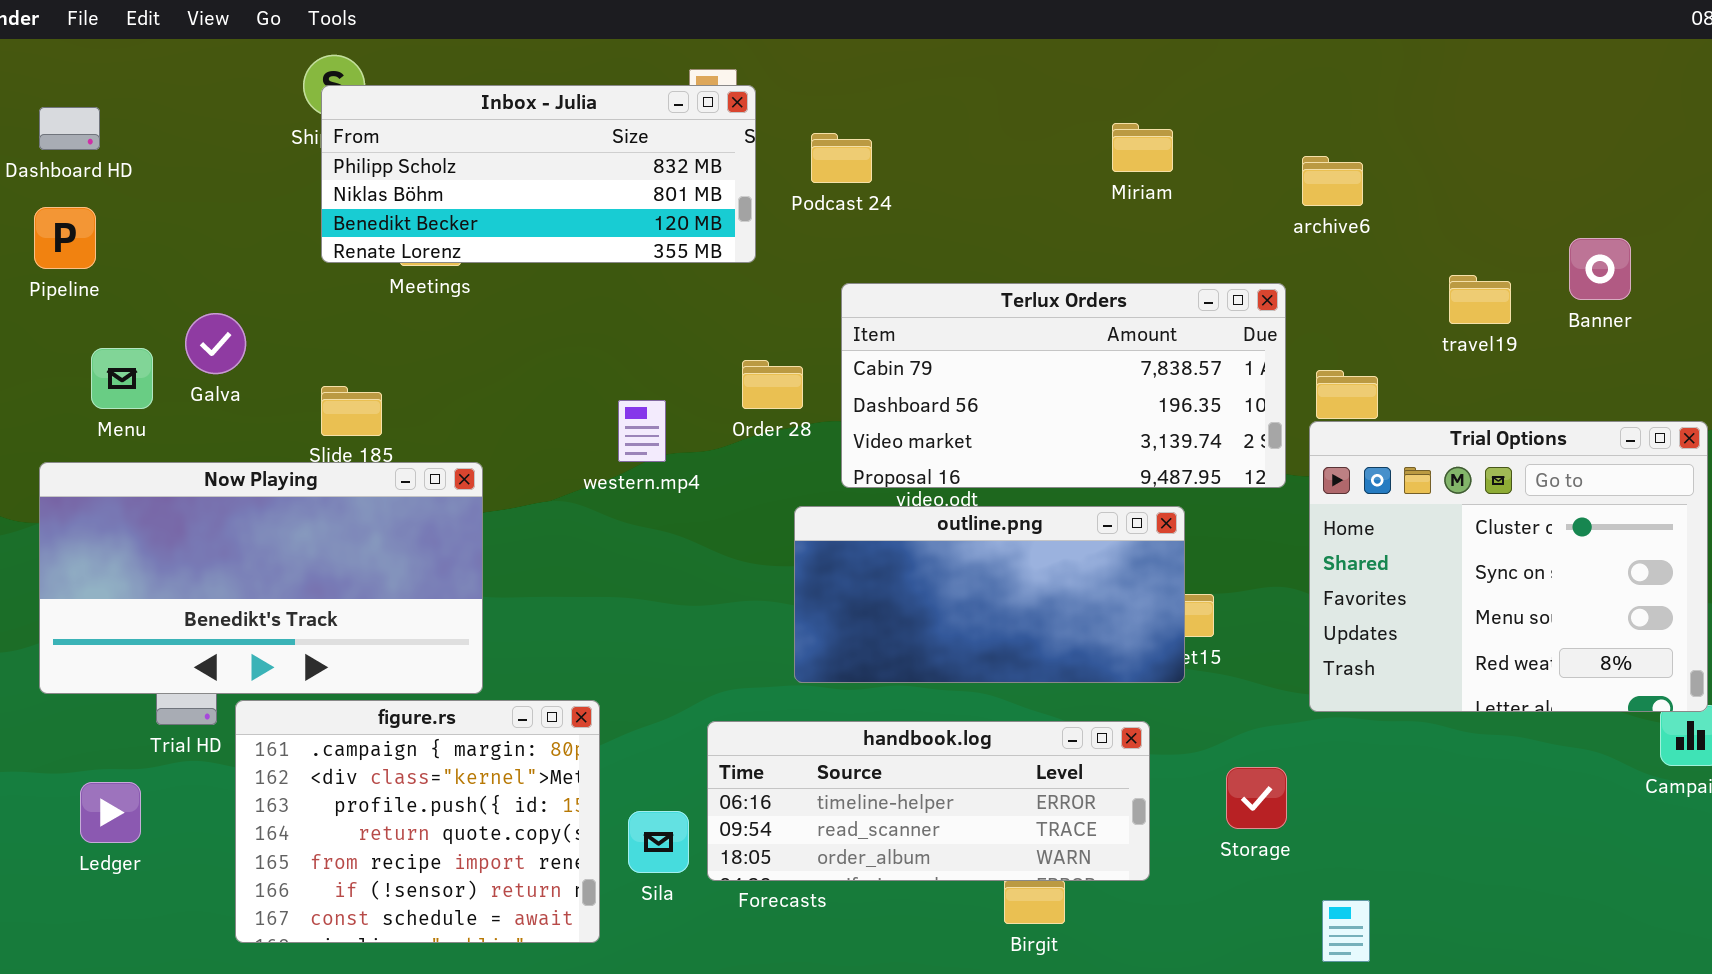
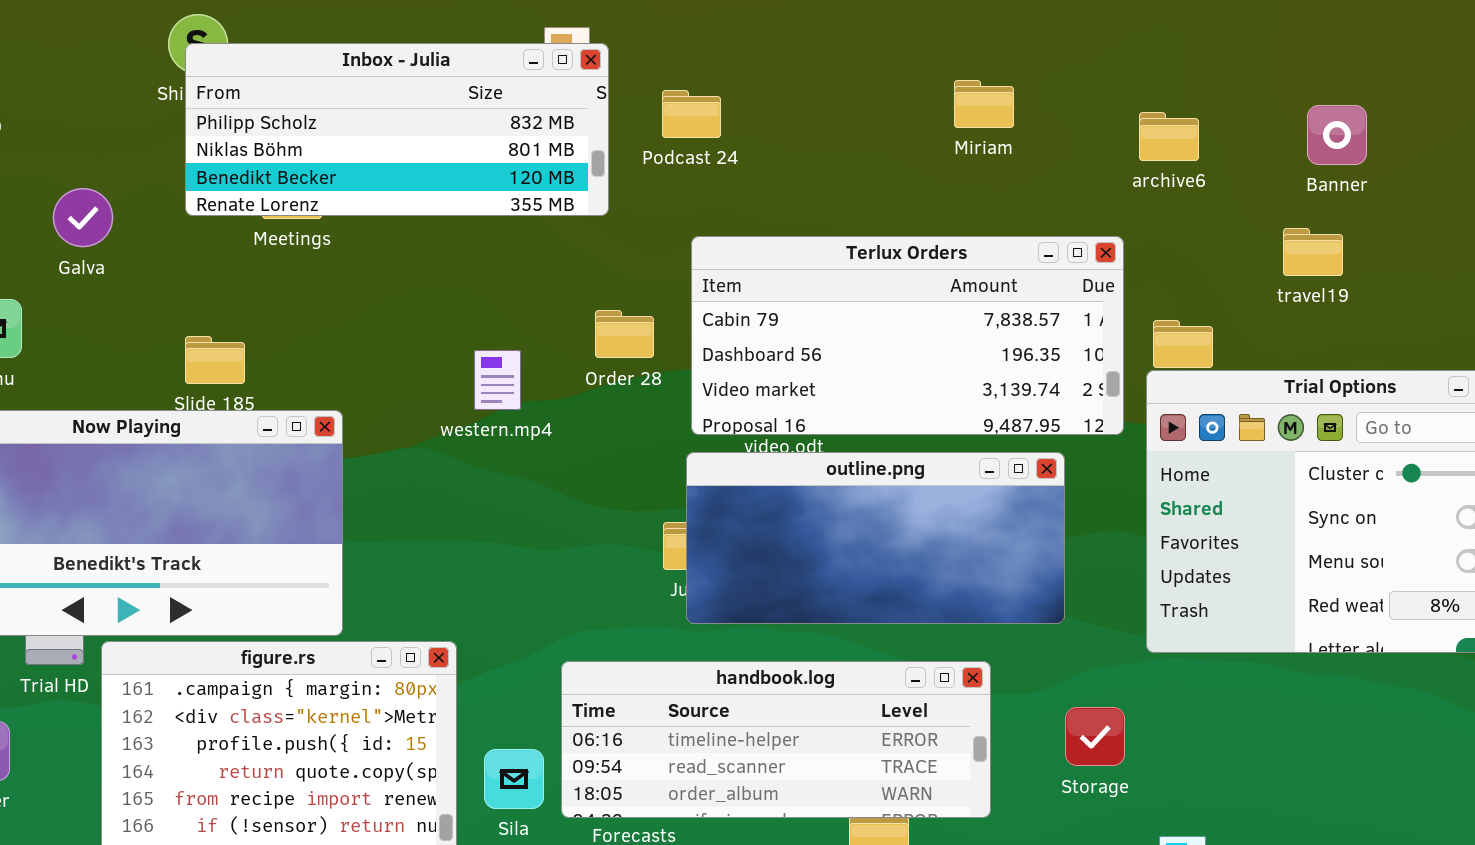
Banner: [1569,238,1631,300] -> [1307,105,1367,165], moved
Galva: [185,313,246,374] -> [53,188,113,247], moved
outline.png: [794,506,1185,683] -> [686,452,1065,624], moved

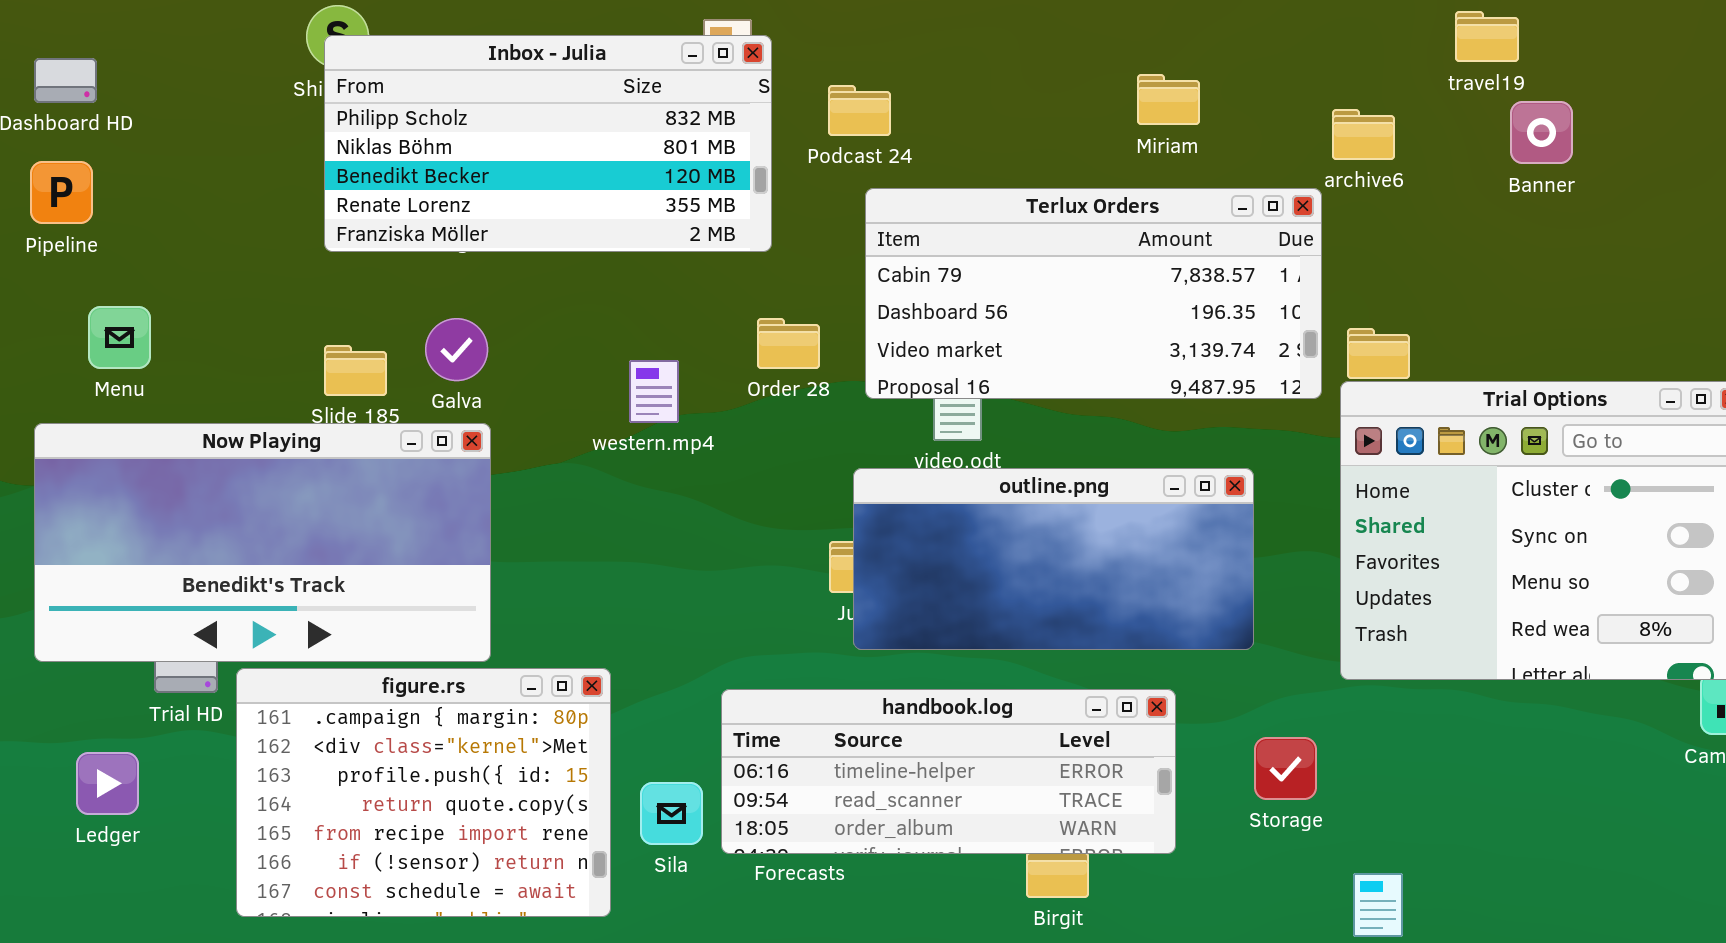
Inbox - Julia: [185,43,609,216] -> [324,35,772,252], resized
Galva: [53,188,113,247] -> [425,318,488,381], moved
travel19: [1283,228,1343,276] -> [1455,11,1519,62], moved
Terlux Orders: [691,236,1124,435] -> [865,188,1322,399], moved

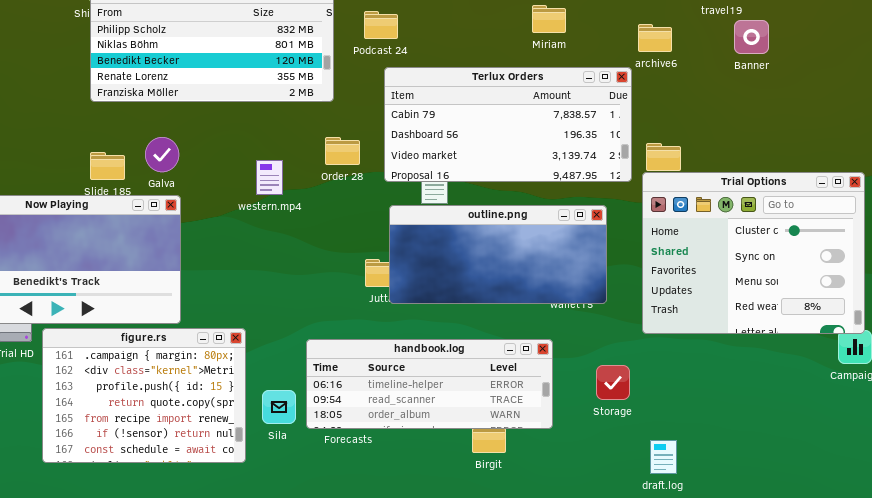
outline.png: [853,468,1254,650] -> [389,205,607,304], moved

